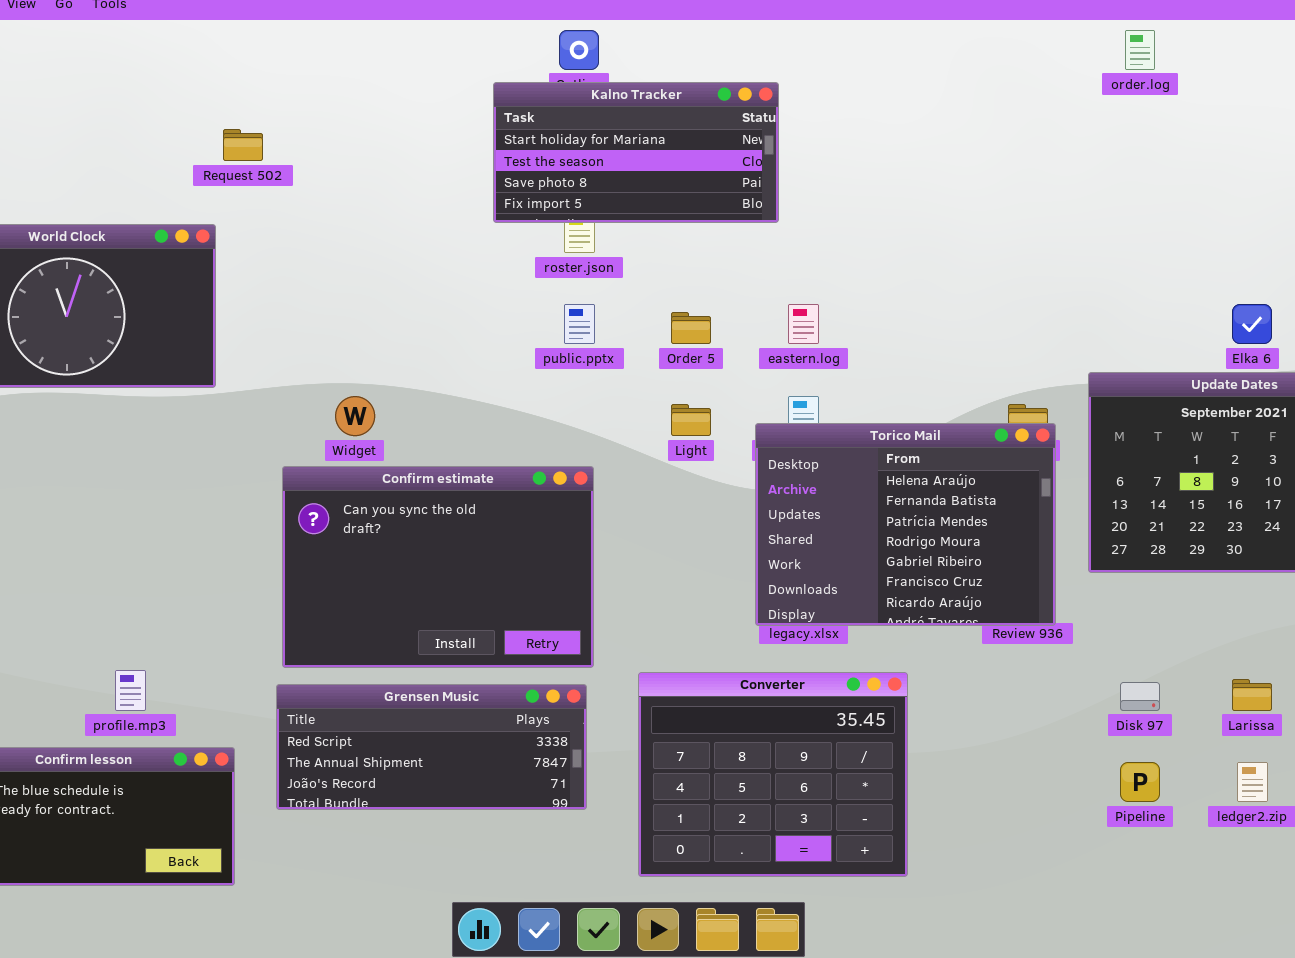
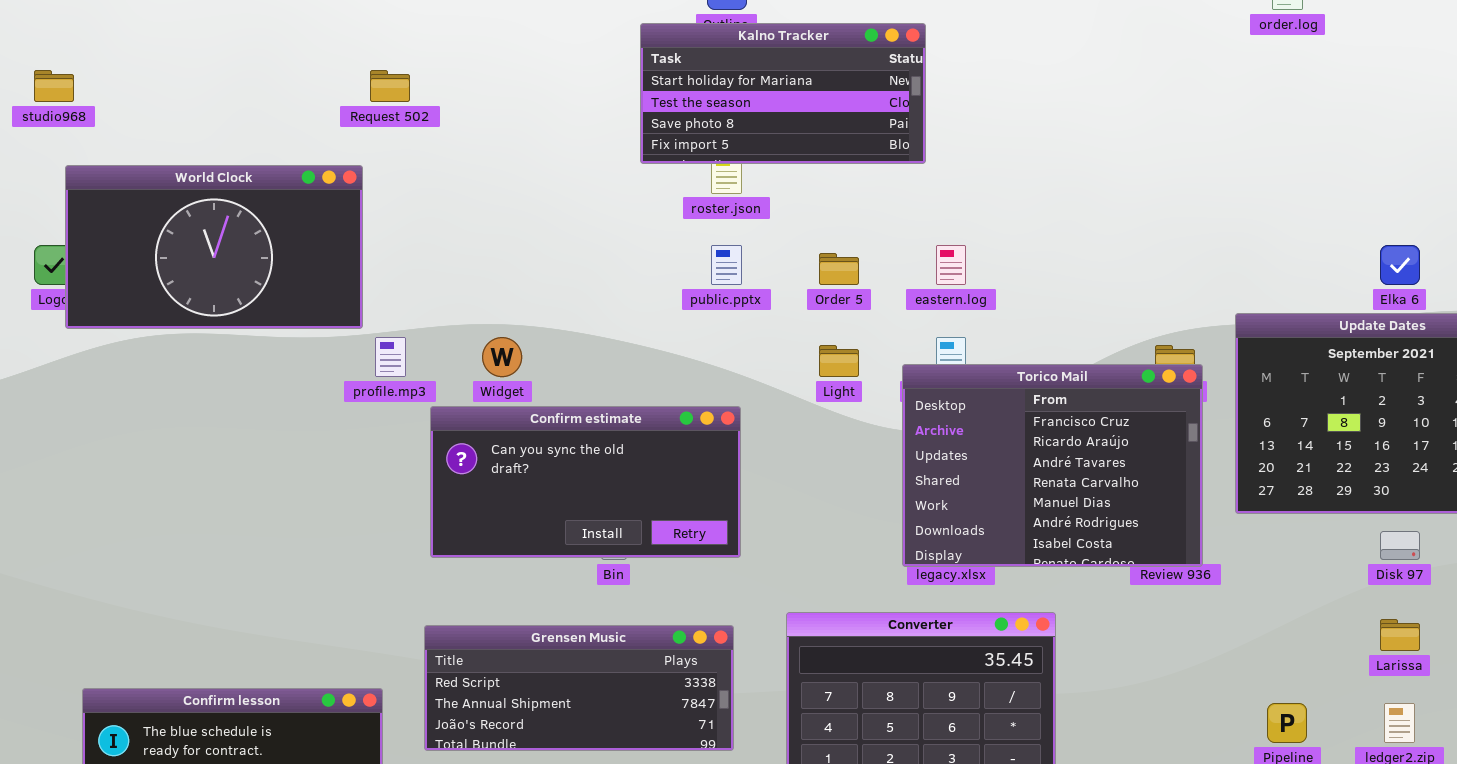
Torico Mail: [755,423,1056,626] -> [902,364,1203,567], scrolled down 5 rows
Confirm estimate: [282,466,594,668] -> [430,406,741,558], resized
profile.mp3: [115,670,146,711] -> [375,337,406,377], moved
Disk 97: [1120,682,1160,711] -> [1380,531,1420,560], moved

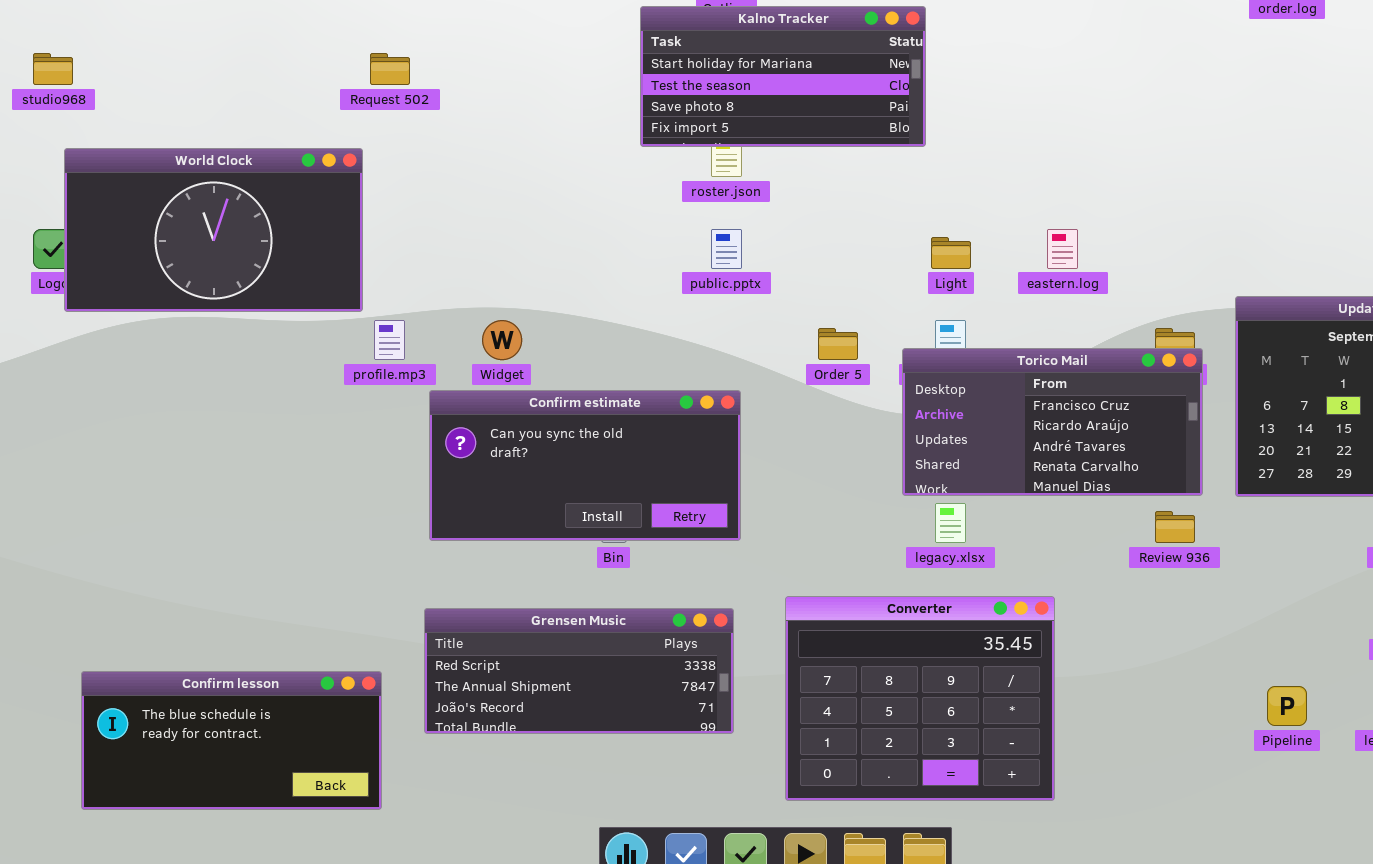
eastern.log: [936,245,966,285] -> [1047,229,1078,269], moved
Order 5: [819,253,859,285] -> [818,328,858,360], moved
Light: [819,345,859,377] -> [931,237,971,269], moved
Torico Mail: [902,364,1203,567] -> [902,348,1203,496], resized

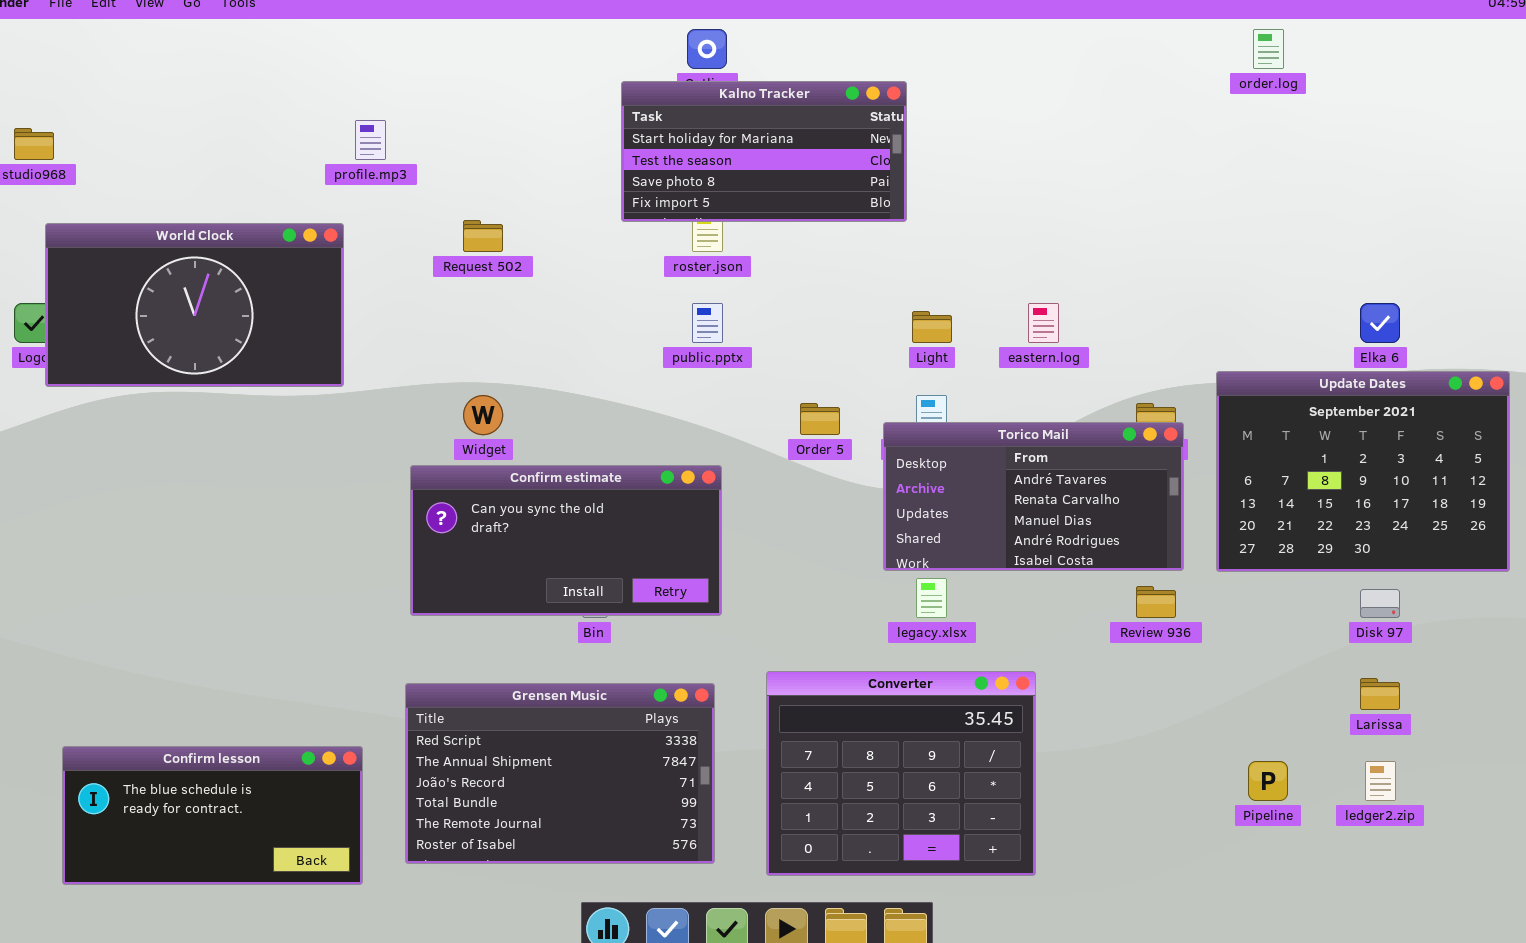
Request 502: [370,53,410,85] -> [463,220,503,252], moved
profile.mp3: [374,320,405,360] -> [355,120,386,160], moved
Torico Mail: [902,348,1203,496] -> [883,422,1184,571], scrolled down 2 rows
Grensen Music: [424,608,734,734] -> [405,683,715,864], resized

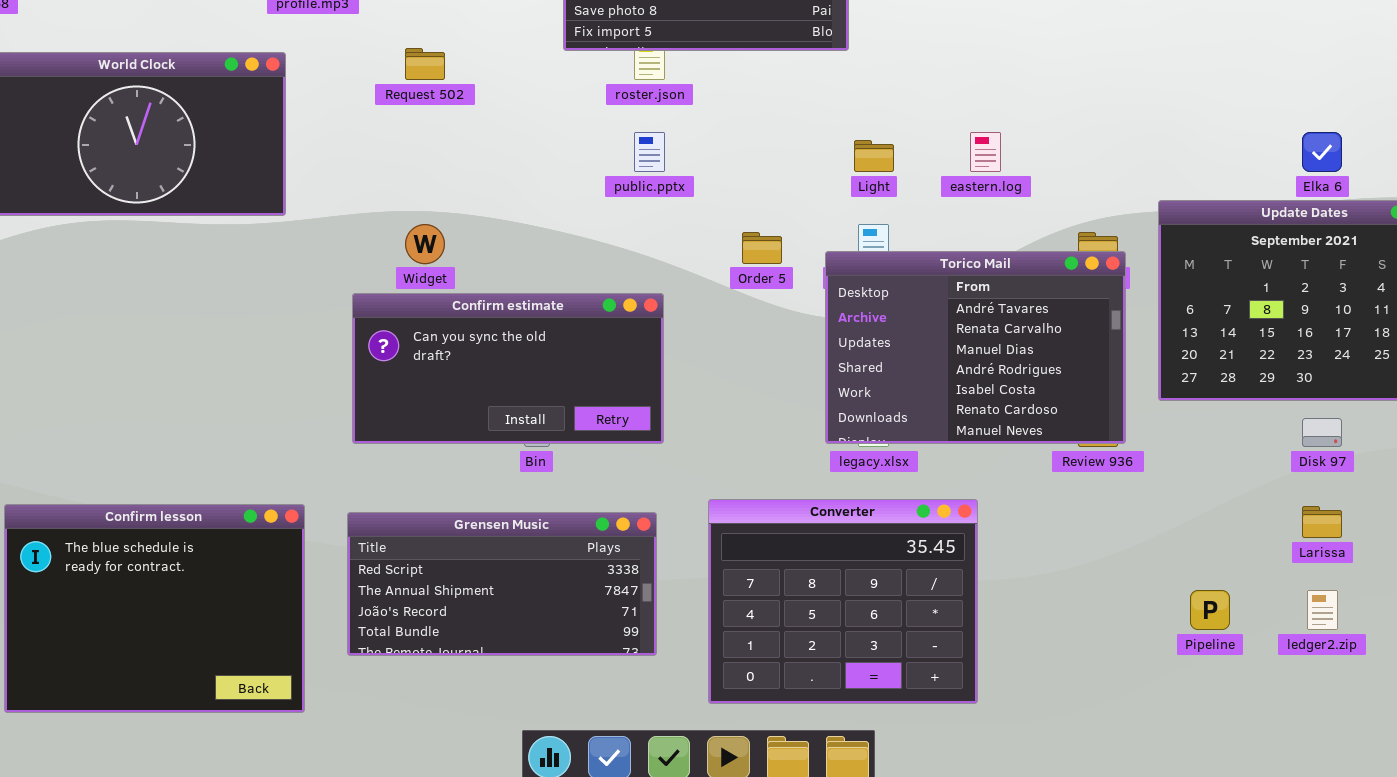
Torico Mail: [883,422,1184,571] -> [825,251,1126,444], resized
Grensen Music: [405,683,715,864] -> [347,512,657,656], resized
Confirm lesson: [62,746,363,885] -> [4,504,305,713], resized

